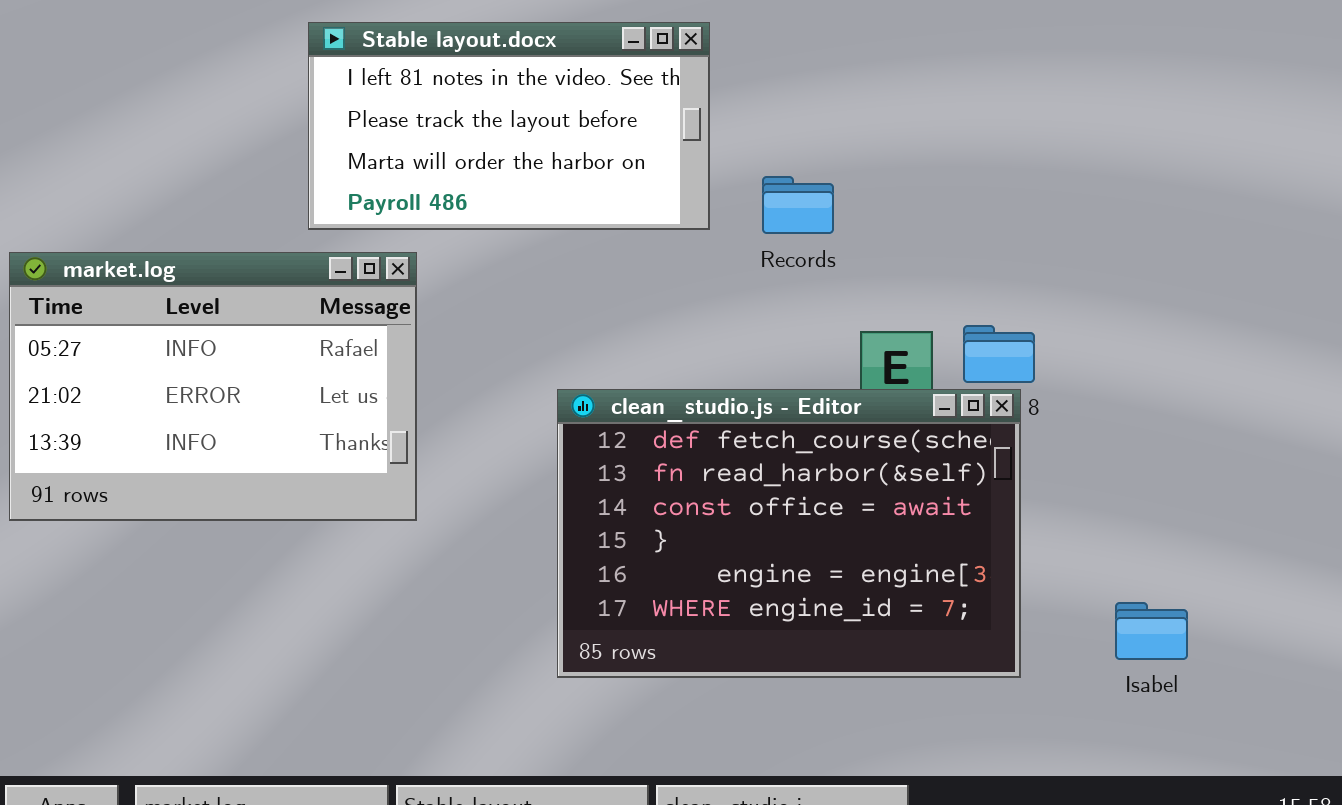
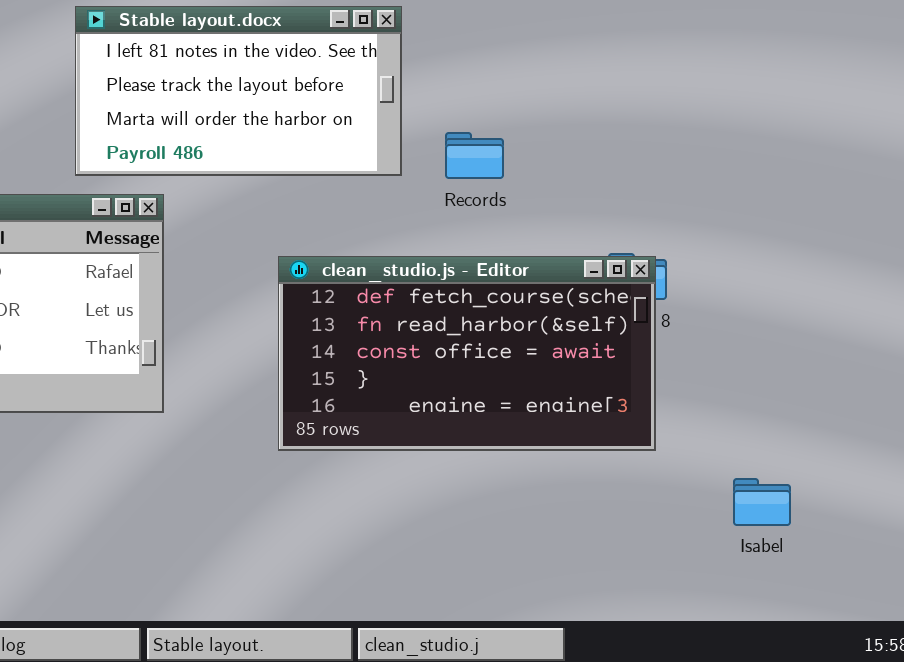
clean_studio.js - Editor: [557,389,1021,678] -> [278,256,656,451], moved, resized

